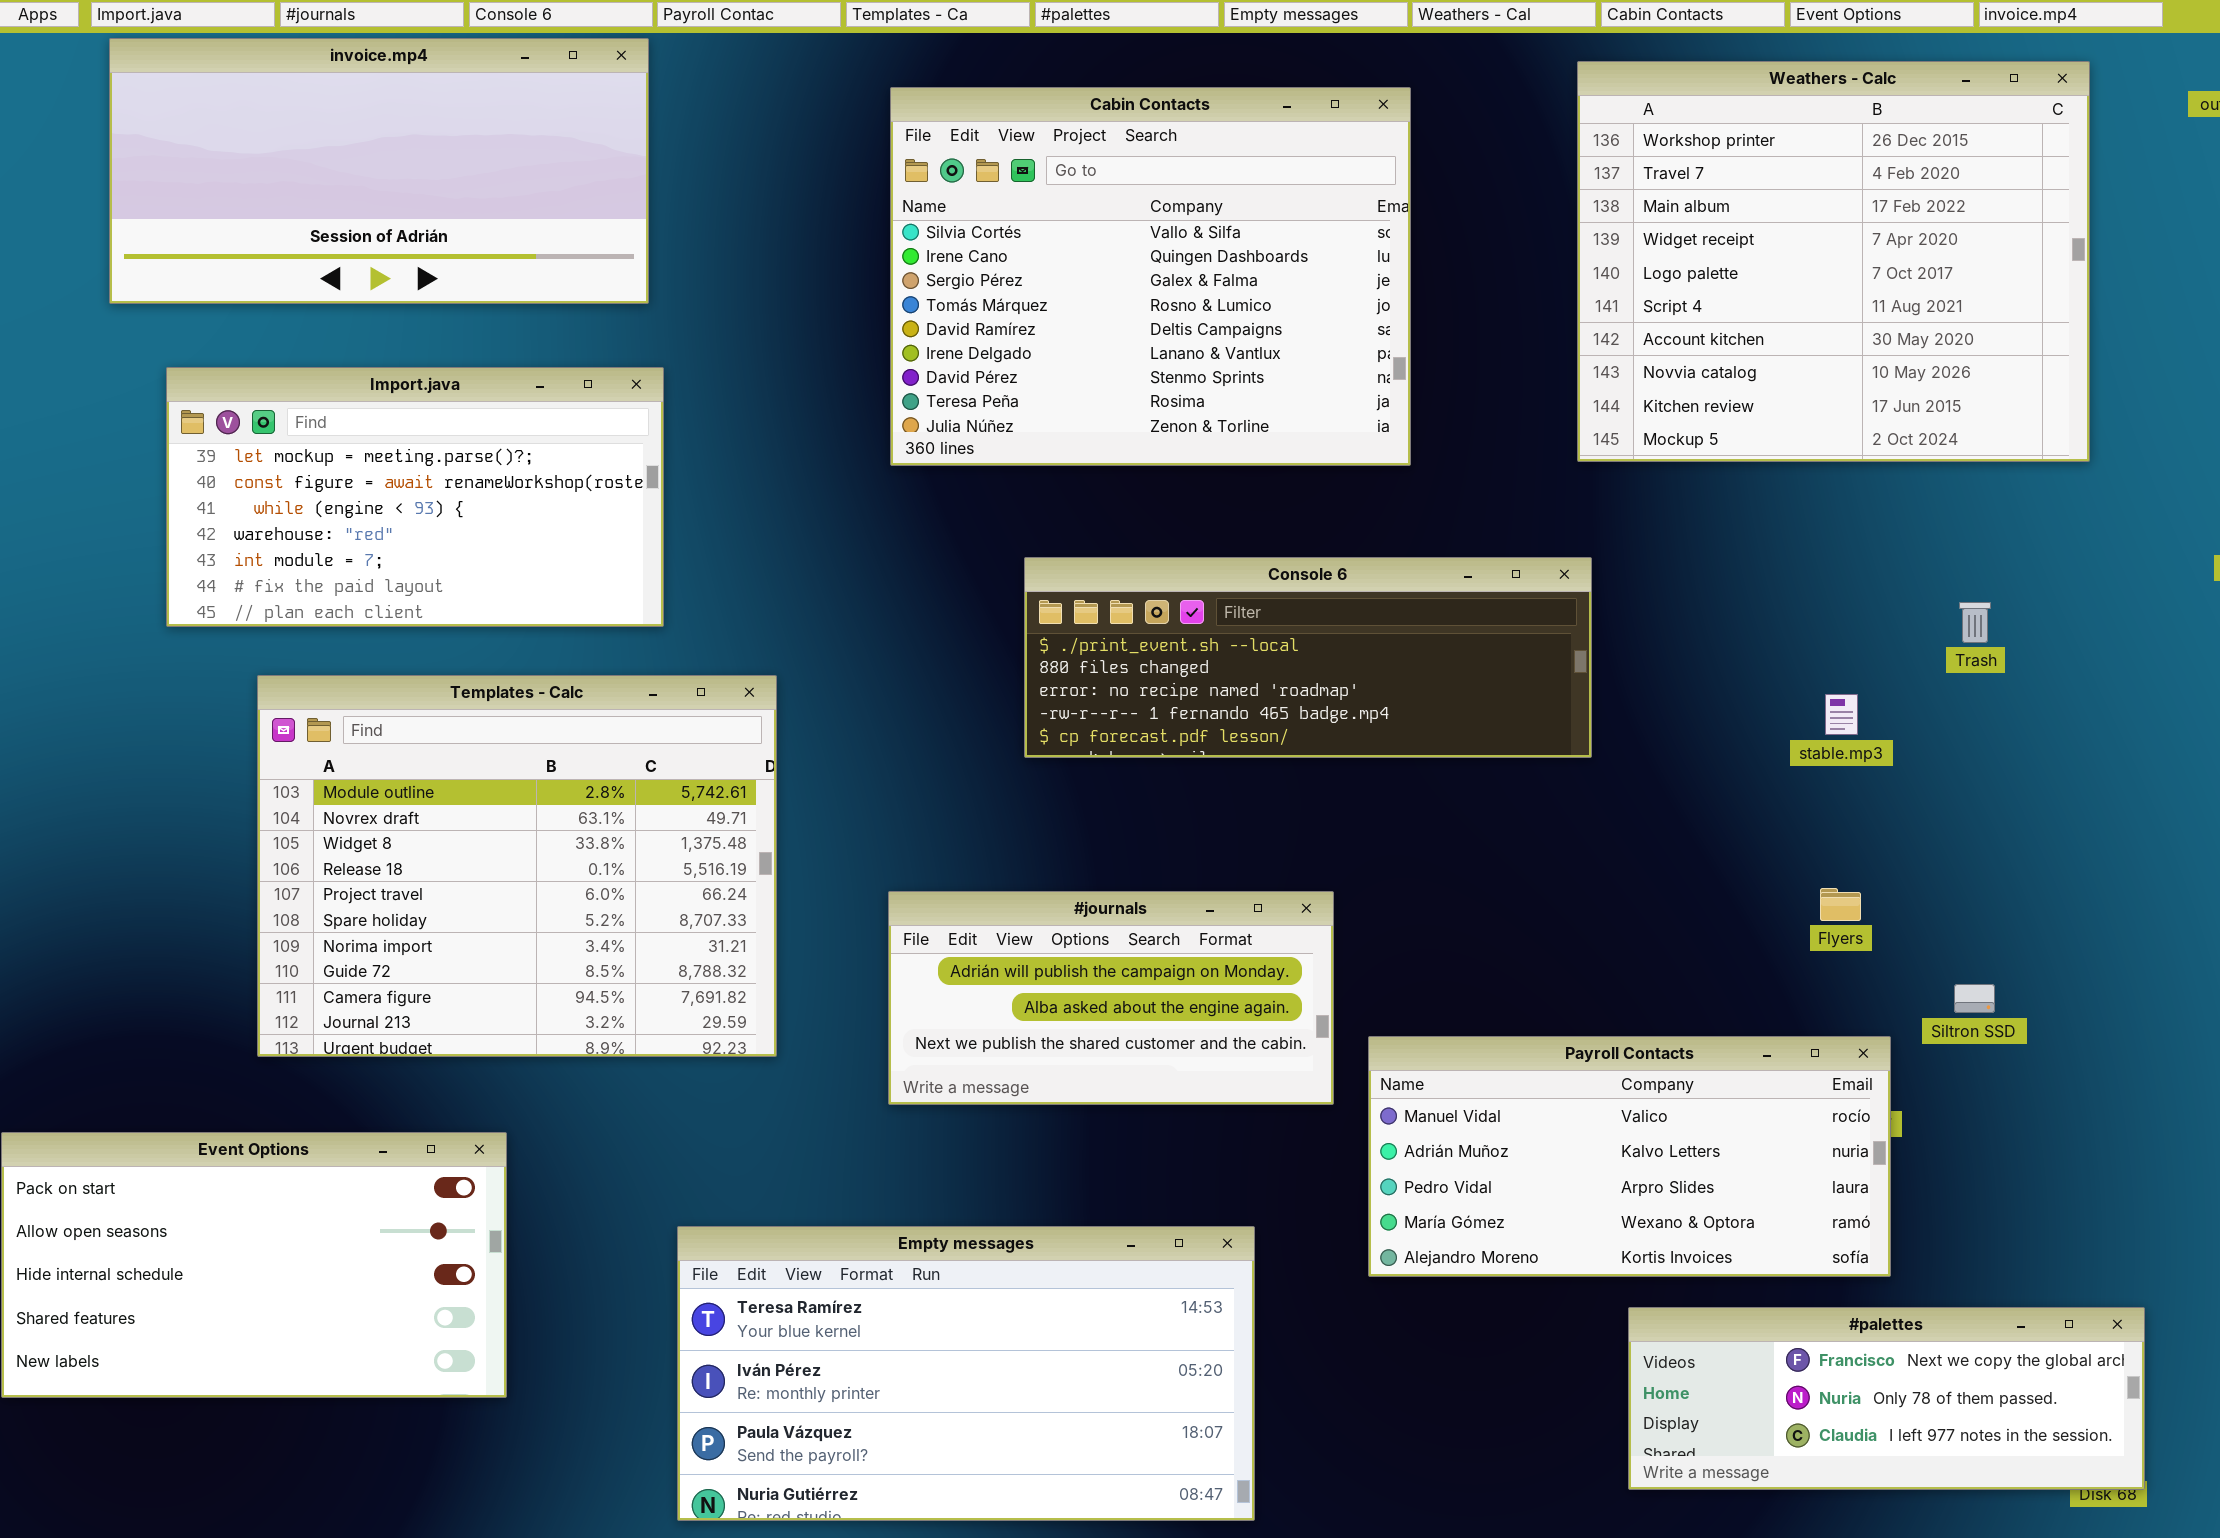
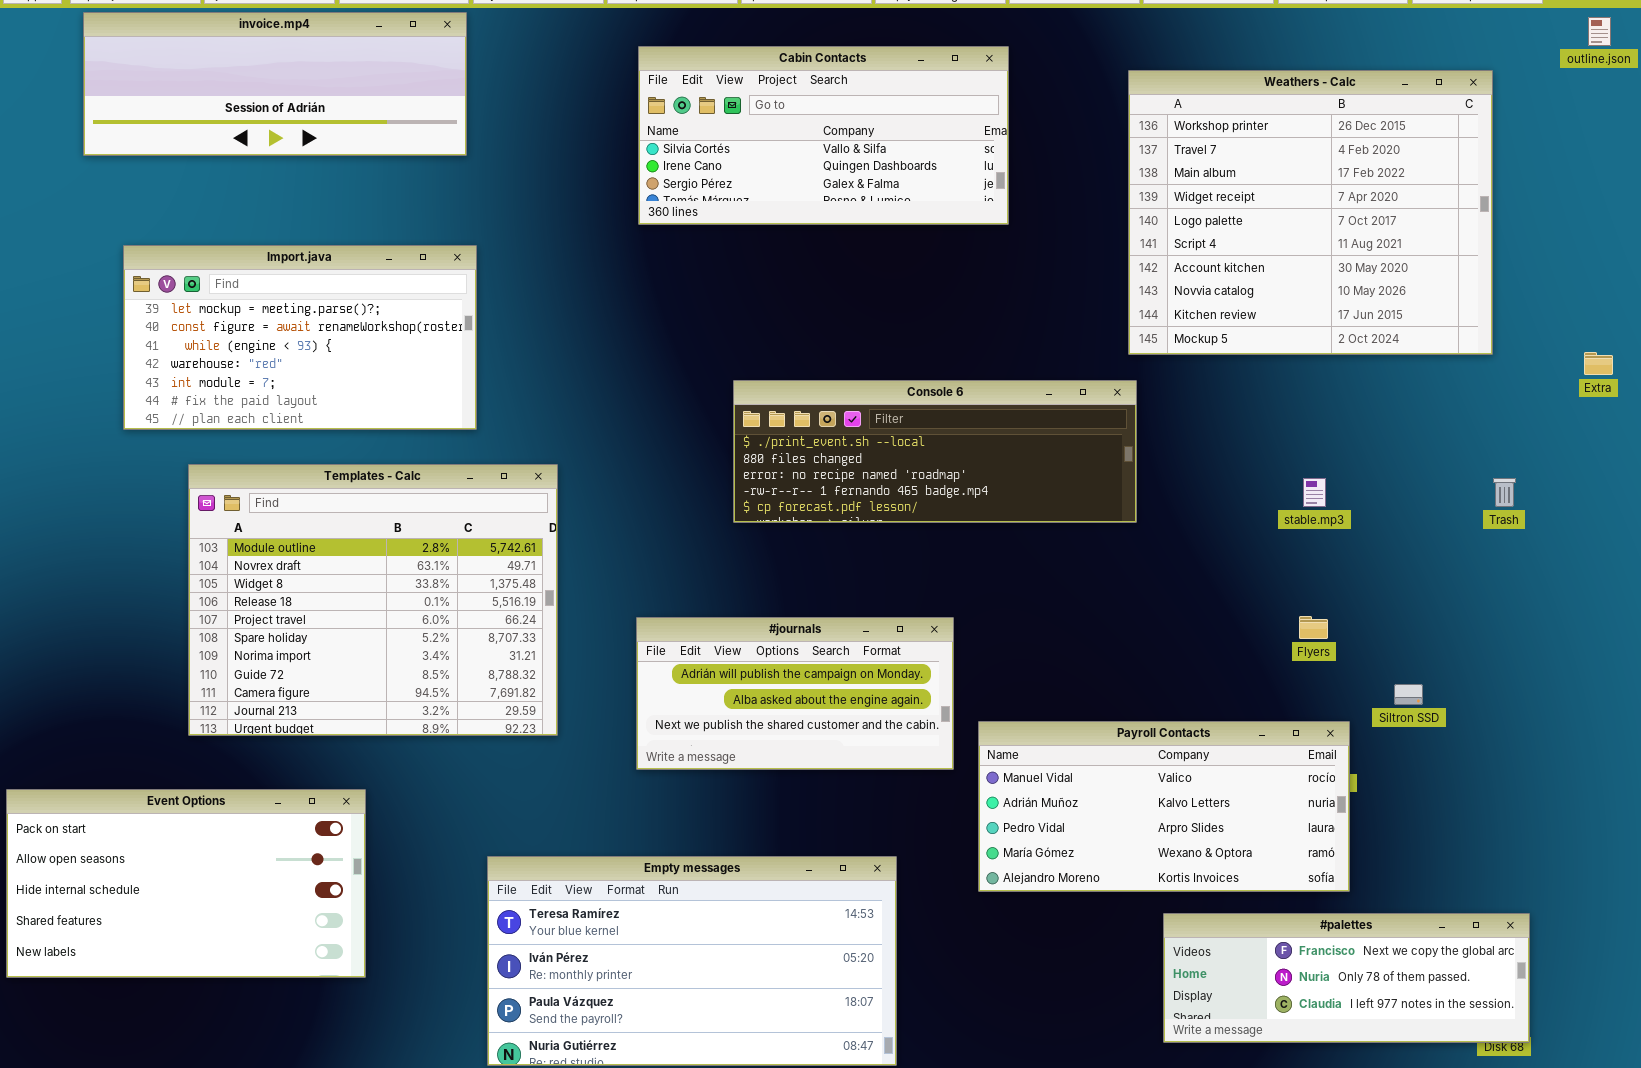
invoice.mp4: [109,38,649,304] -> [83,12,467,156], resized
Weathers - Calc: [1577,61,2090,462] -> [1128,70,1493,355], moved
Cabin Contacts: [890,87,1411,466] -> [638,46,1009,225], resized
Trash: [1959,602,1991,643] -> [1493,478,1516,507], moved

